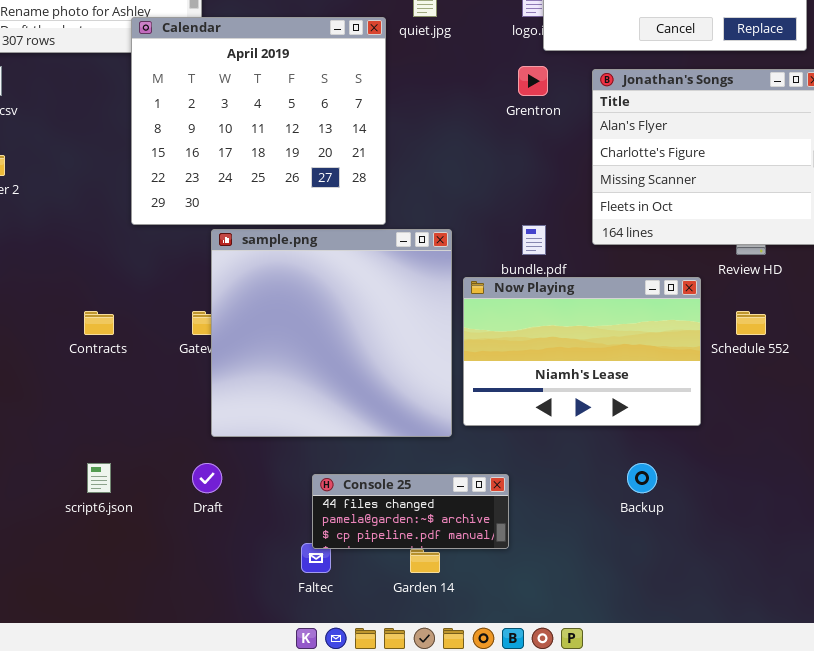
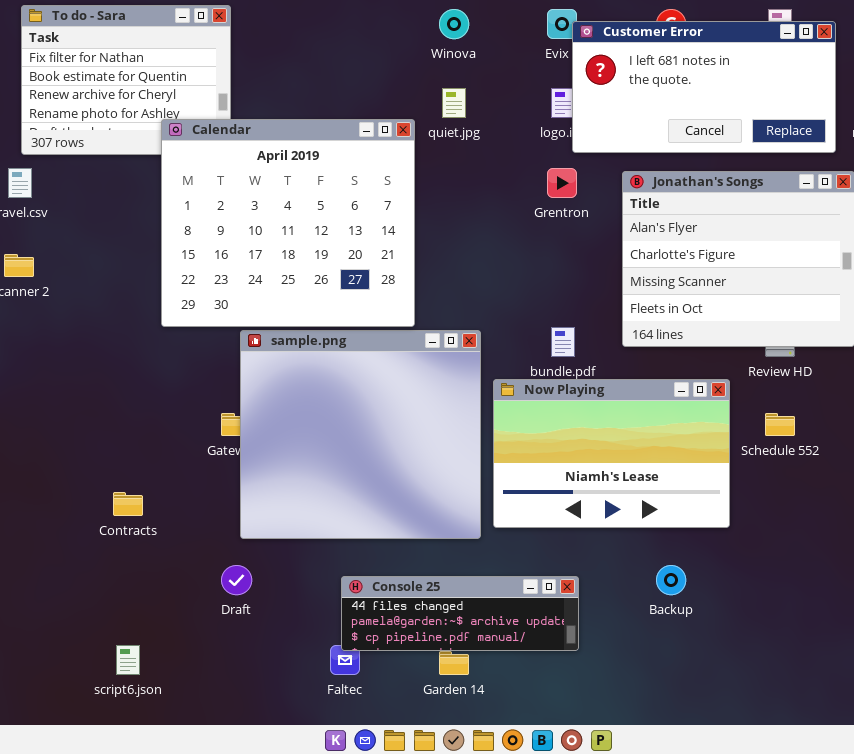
Contracts: [84,311,114,335] -> [113,492,143,516], moved
script6.json: [87,463,111,493] -> [116,645,140,675], moved
Console 25: [312,474,509,549] -> [341,576,579,651], resized

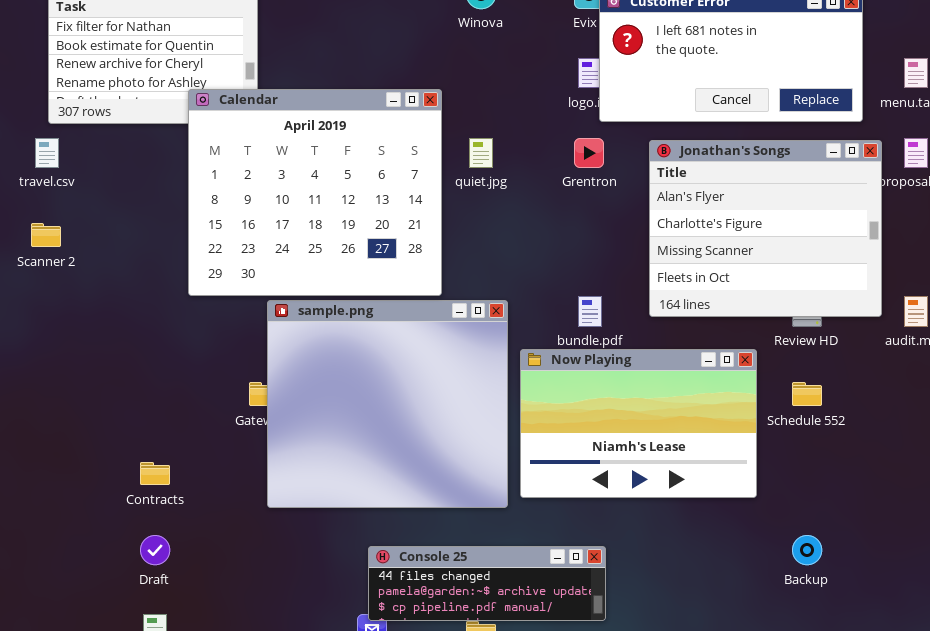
quiet.jpg: [442,88,466,118] -> [469,138,493,168], moved
Draft: [221,565,252,595] -> [140,535,170,565], moved
Backup: [656,565,686,595] -> [792,535,822,565], moved

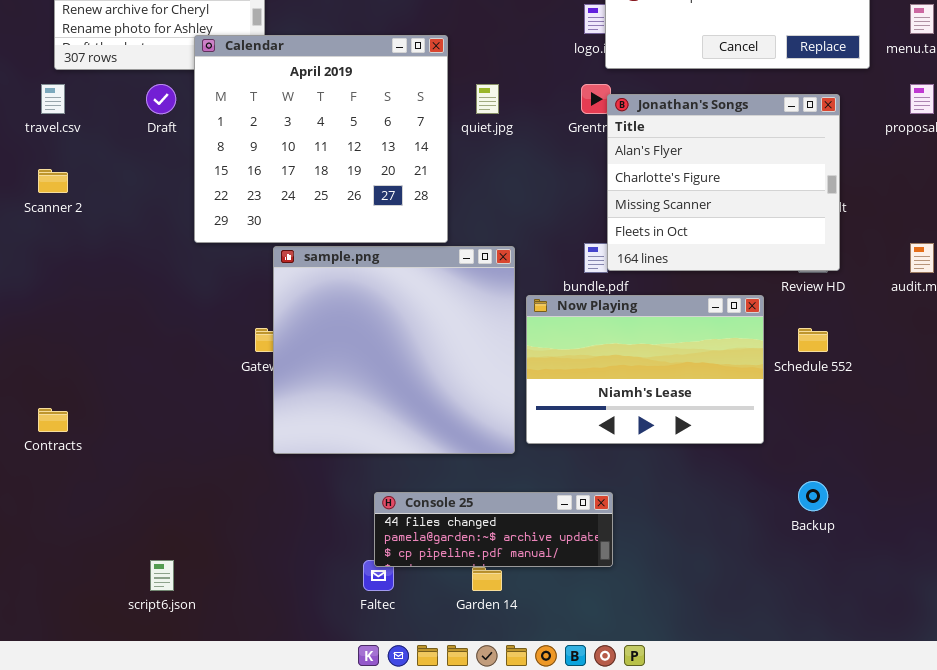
Jonathan's Songs: [649,140,882,317] -> [607,94,840,271], moved
Contracts: [140,462,170,485] -> [38,408,68,432], moved
Draft: [140,535,170,565] -> [146,84,176,114], moved

